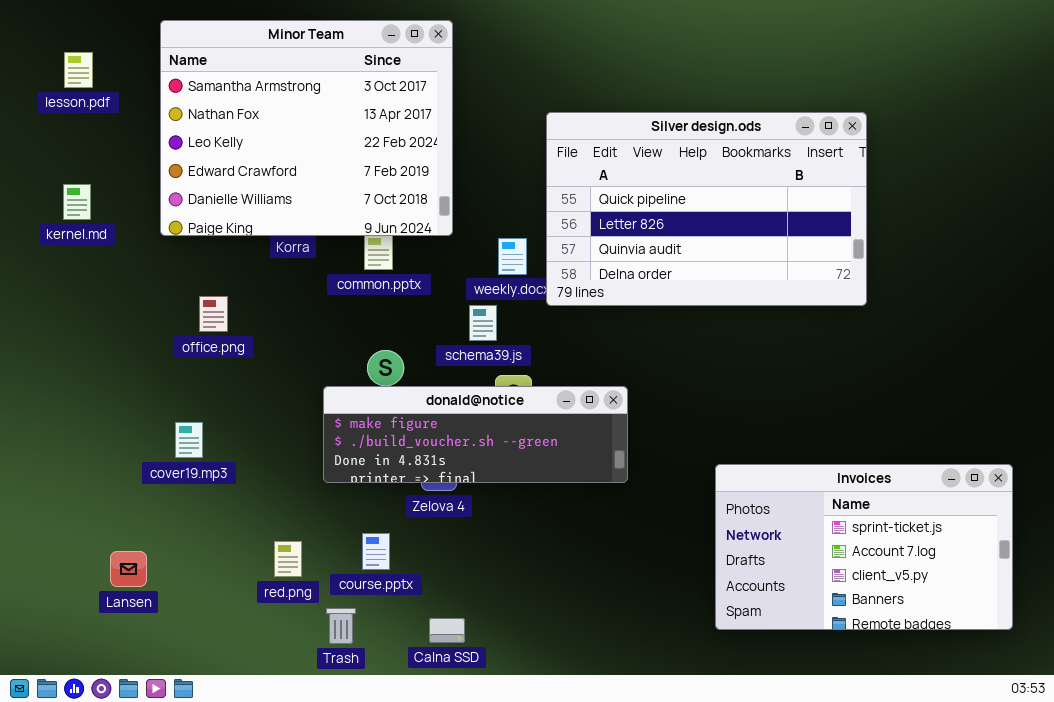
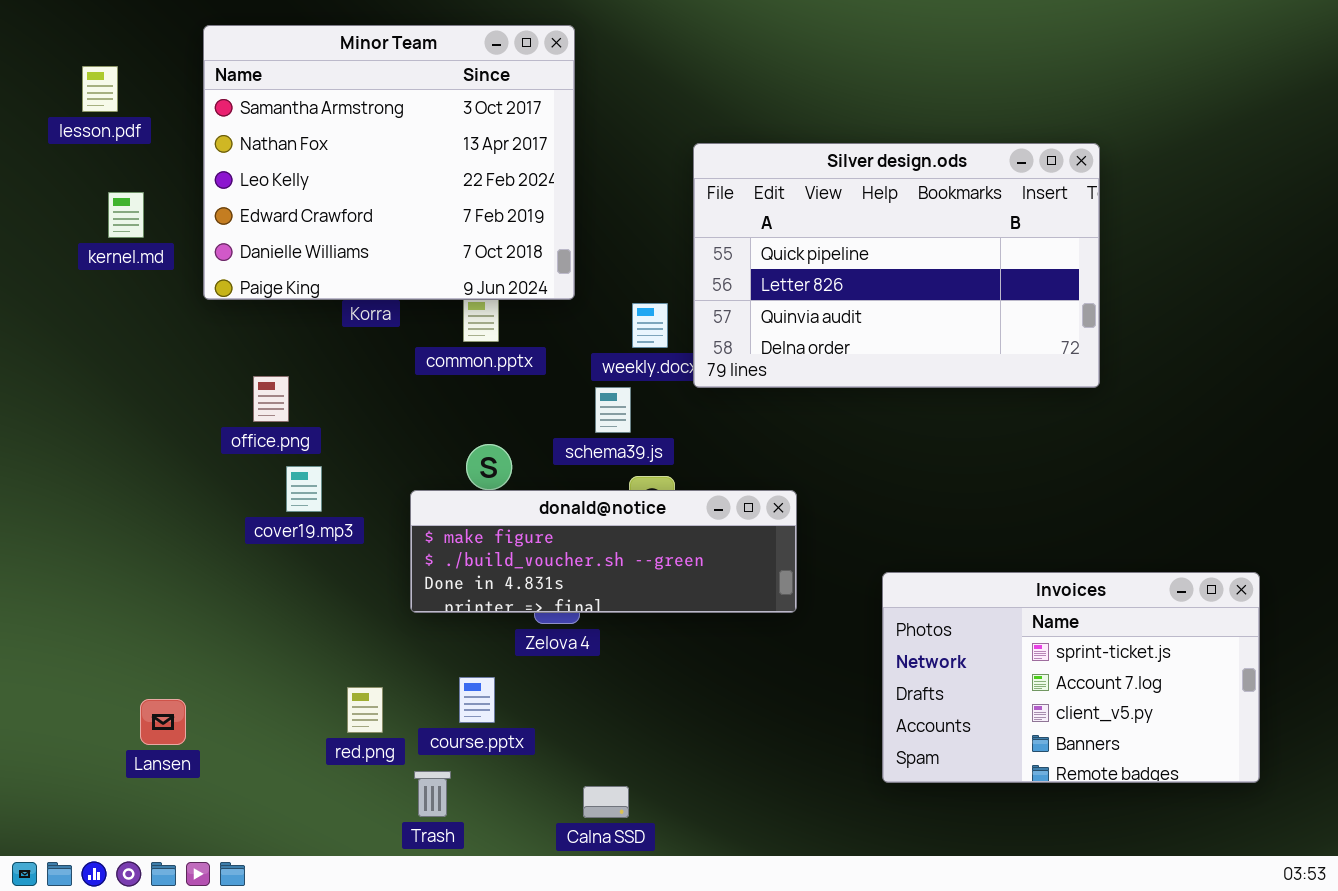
kernel.md: [63,184,91,220] -> [108,192,144,238], moved
cover19.mp3: [175,422,203,458] -> [286,466,322,512], moved
Invoices: [715,464,1013,630] -> [882,572,1260,783], moved
Calna SSD: [429,618,465,643] -> [583,786,629,818], moved

